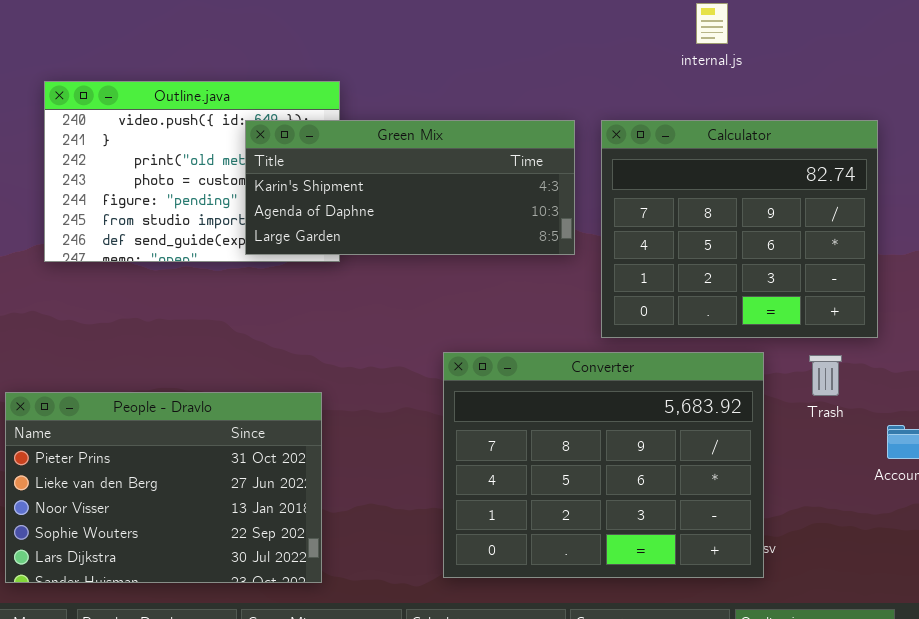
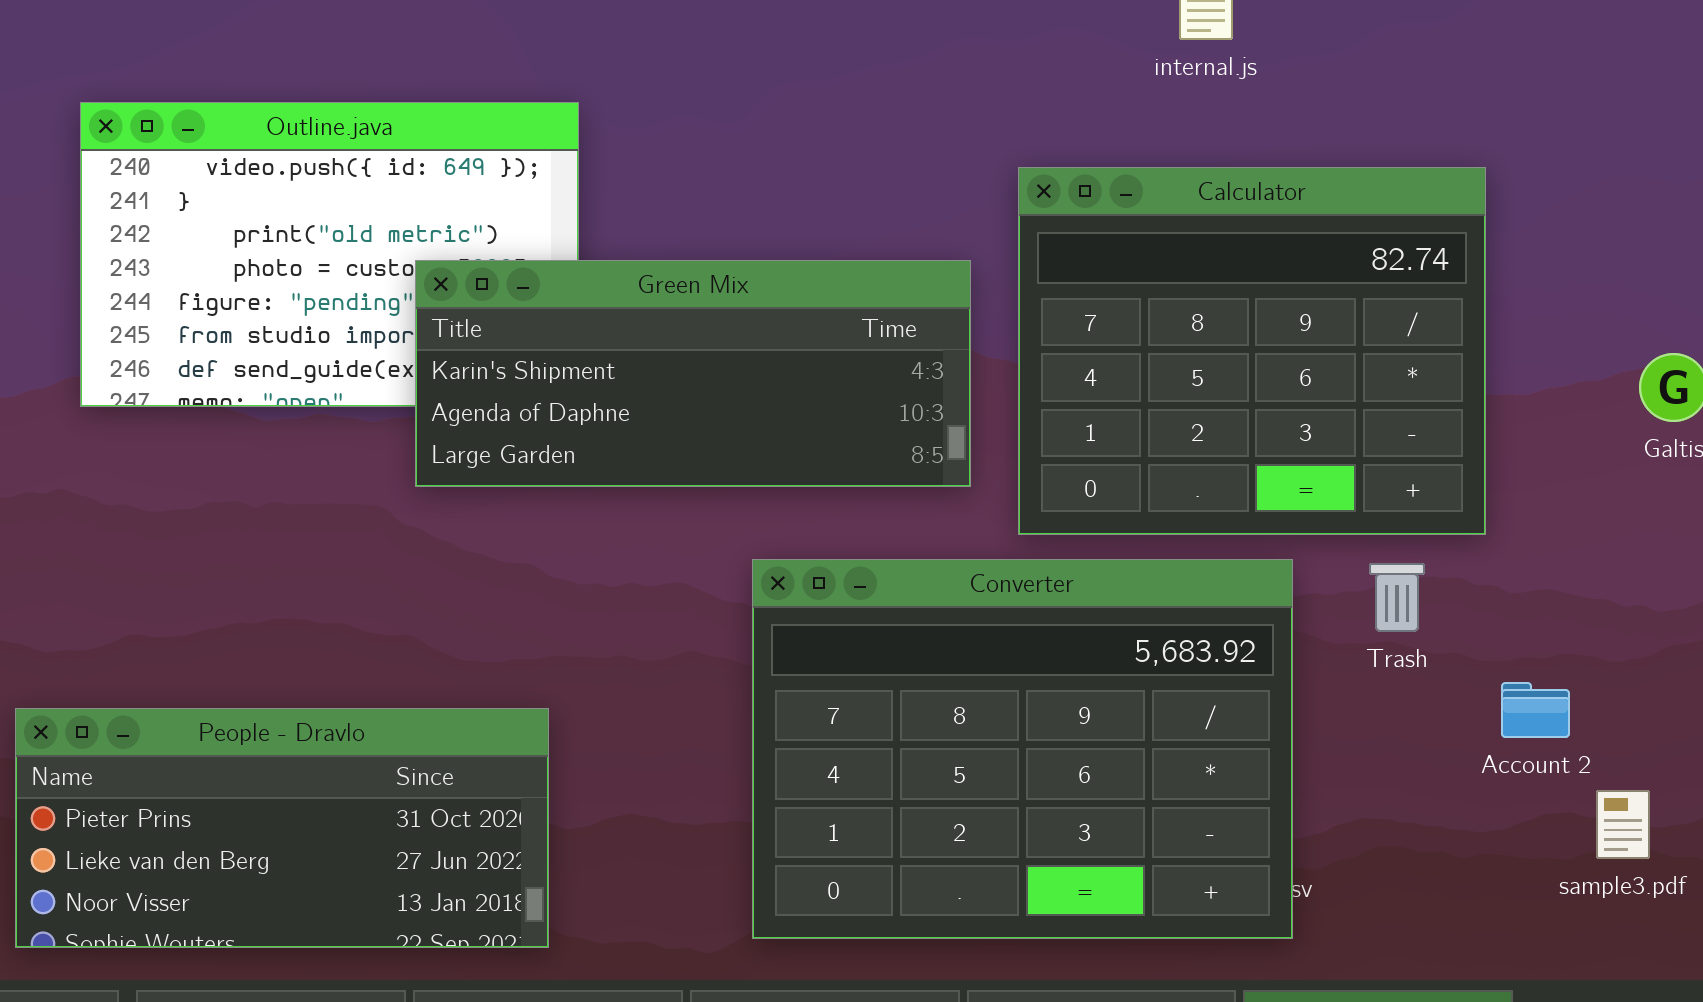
Green Mix: [245,120,575,255] -> [415,260,971,487], moved
People - Dravlo: [5,392,322,583] -> [15,708,549,948], resized

